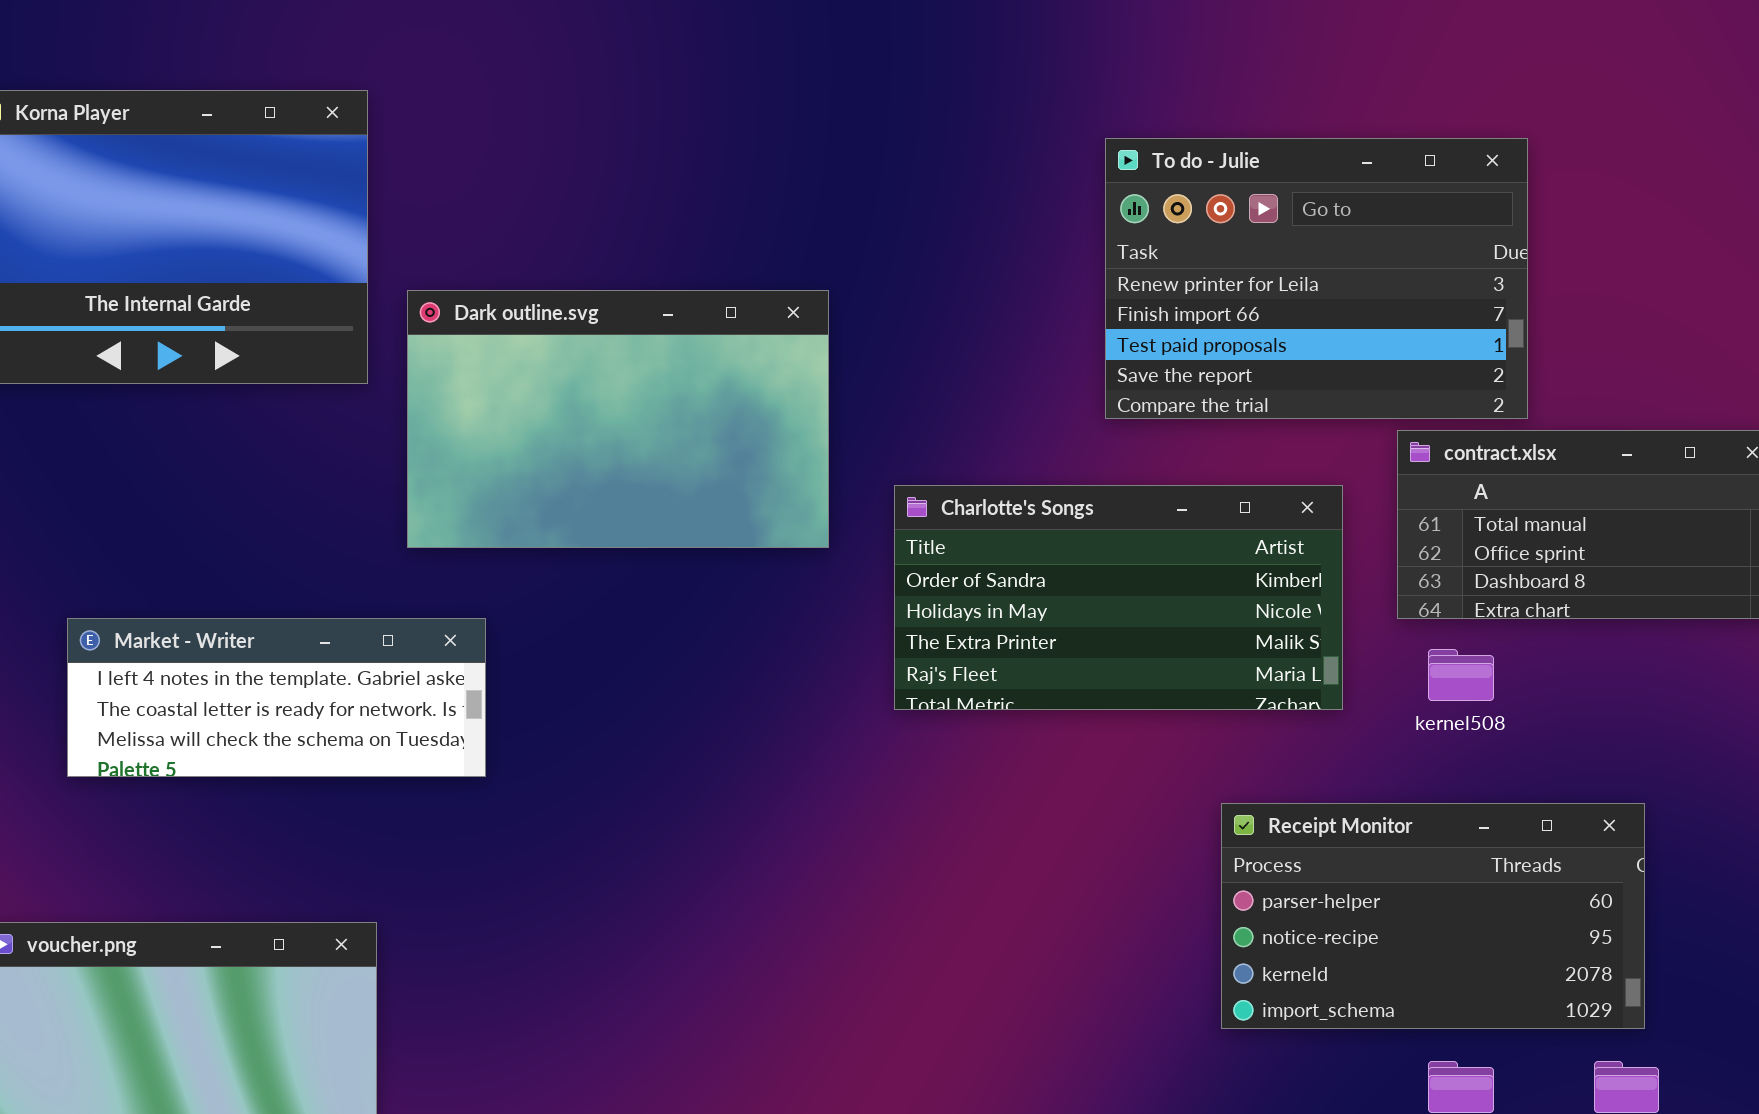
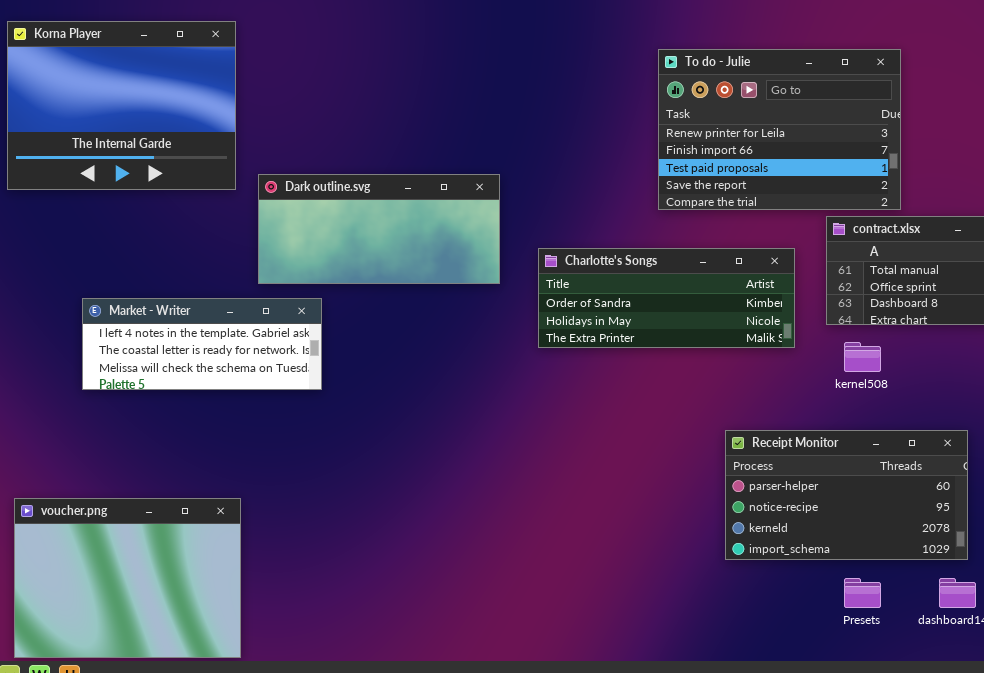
Dark outline.svg: [407,290,829,548] -> [258,174,500,284], resized
Charlotte's Songs: [894,485,1343,710] -> [538,248,795,348], resized
Market - Writer: [67,618,486,777] -> [82,298,322,390], moved

